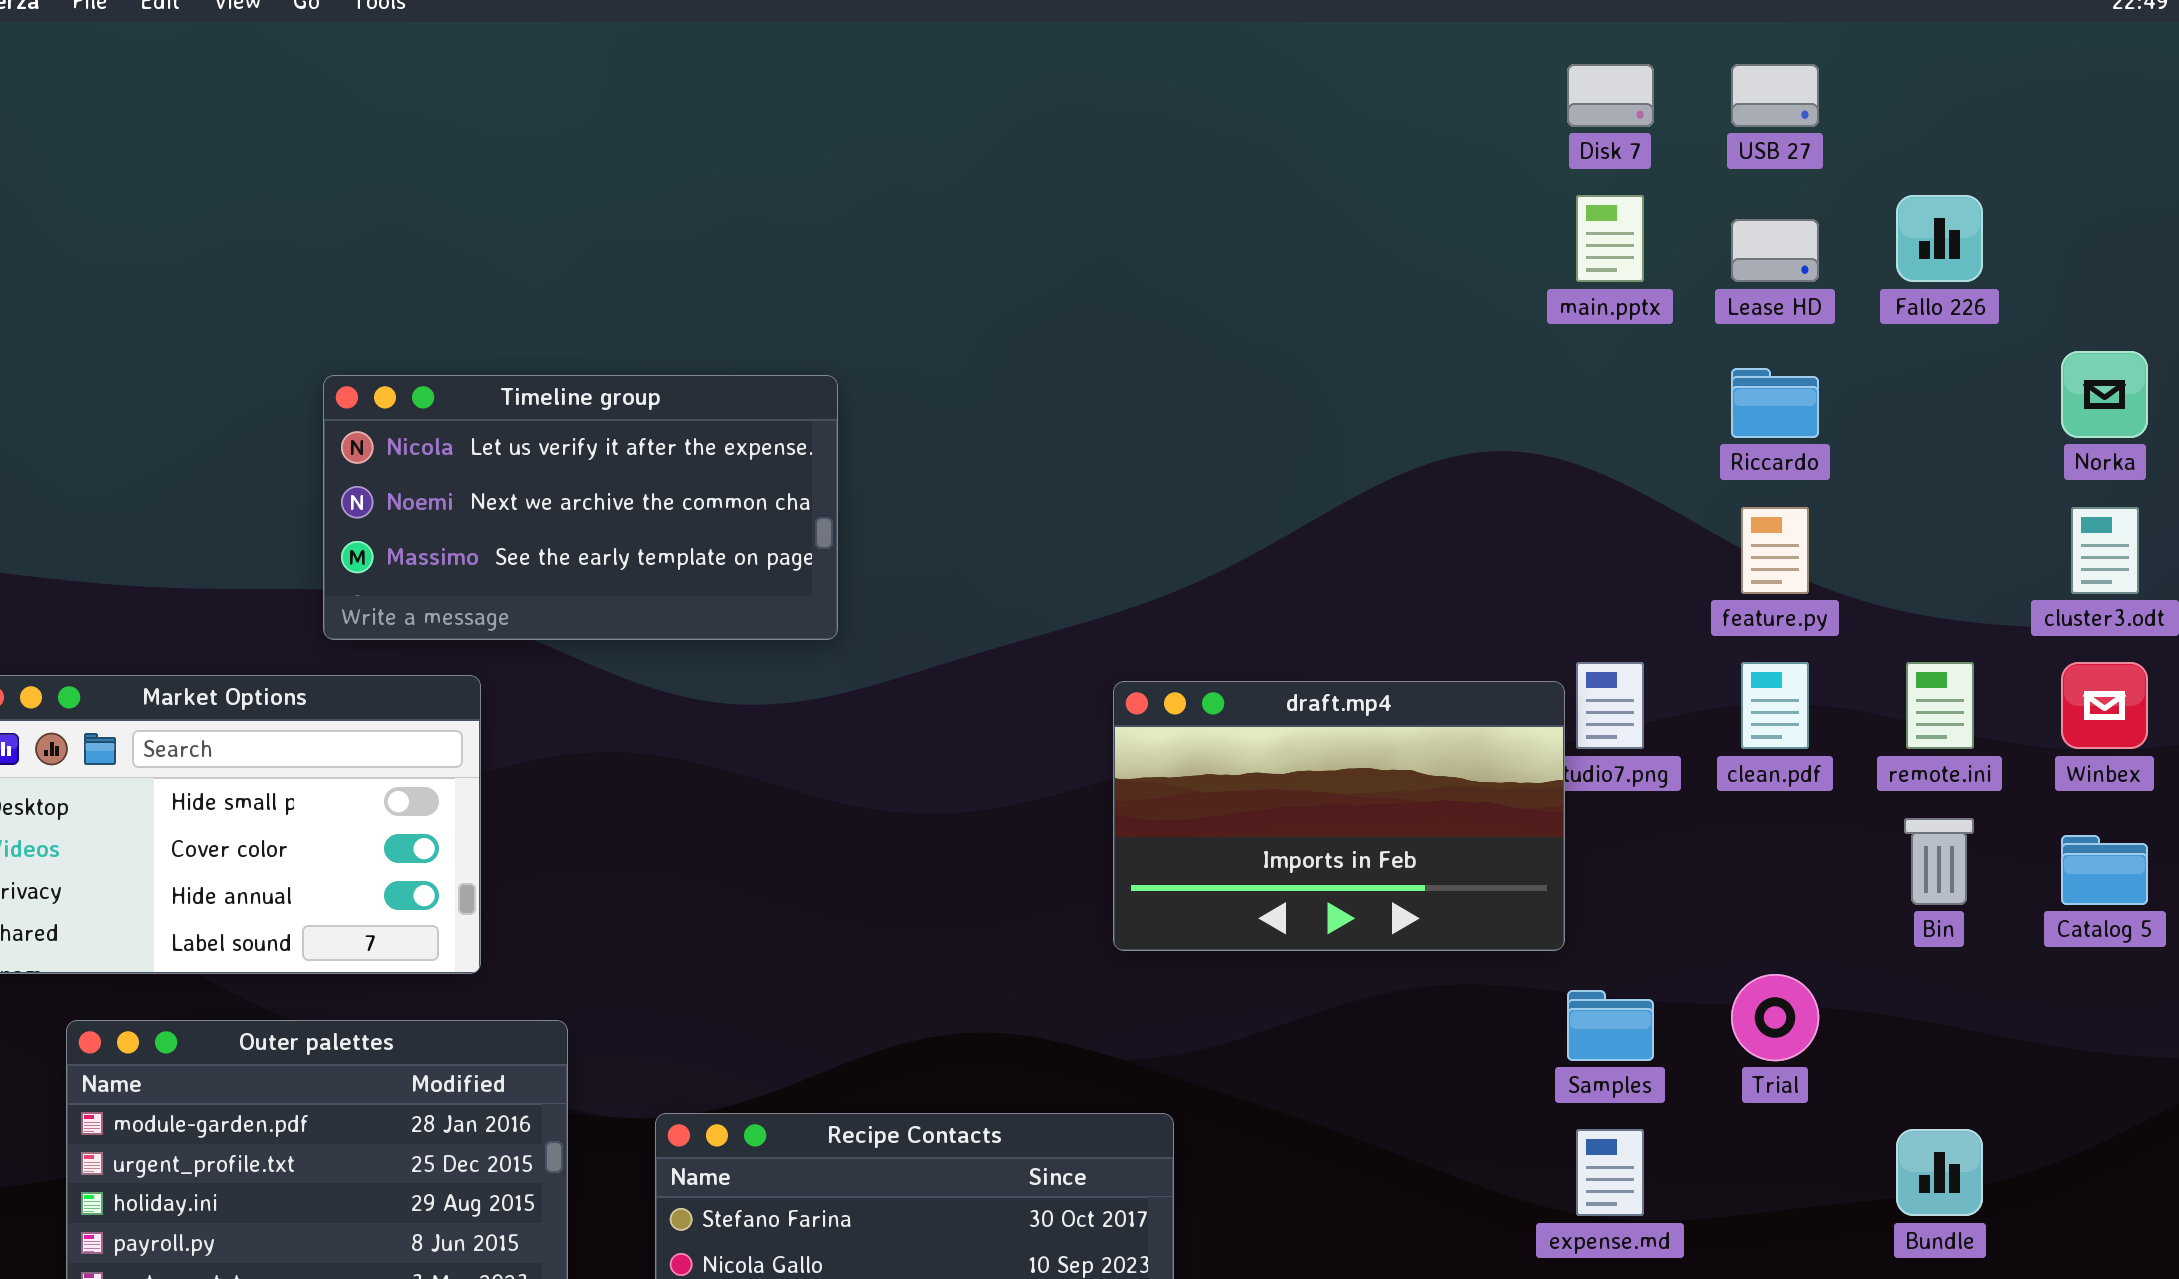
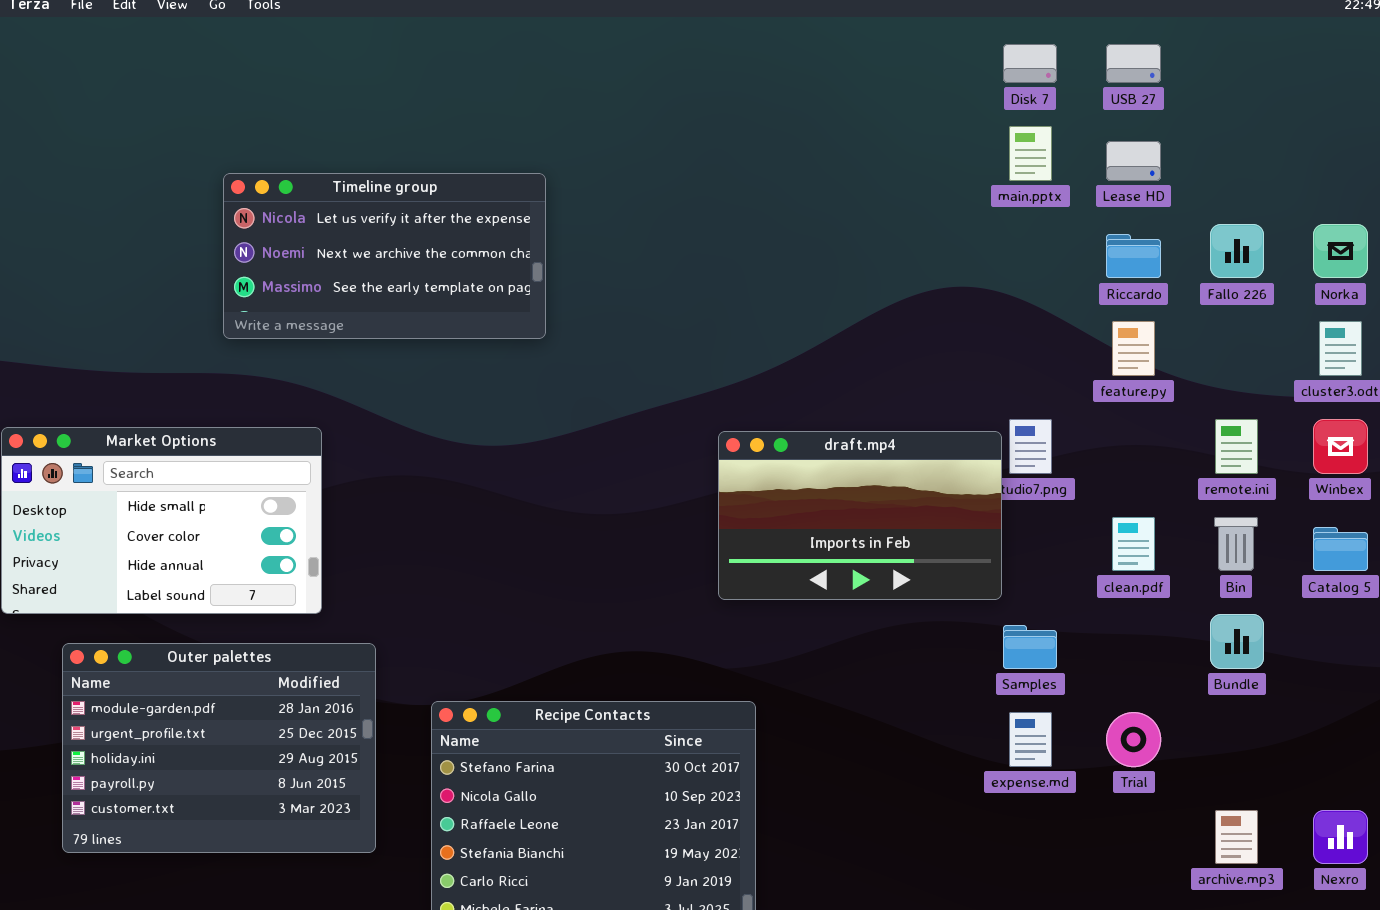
Fallo 226: [1896,195,1983,282] -> [1210,224,1264,278], moved
Timeline group: [323,375,838,640] -> [223,173,546,339], moved
clean.pdf: [1741,662,1809,749] -> [1112,517,1155,571], moved
Trial: [1731,974,1819,1061] -> [1106,712,1161,767], moved
Bundle: [1896,1129,1983,1216] -> [1210,614,1264,669], moved

